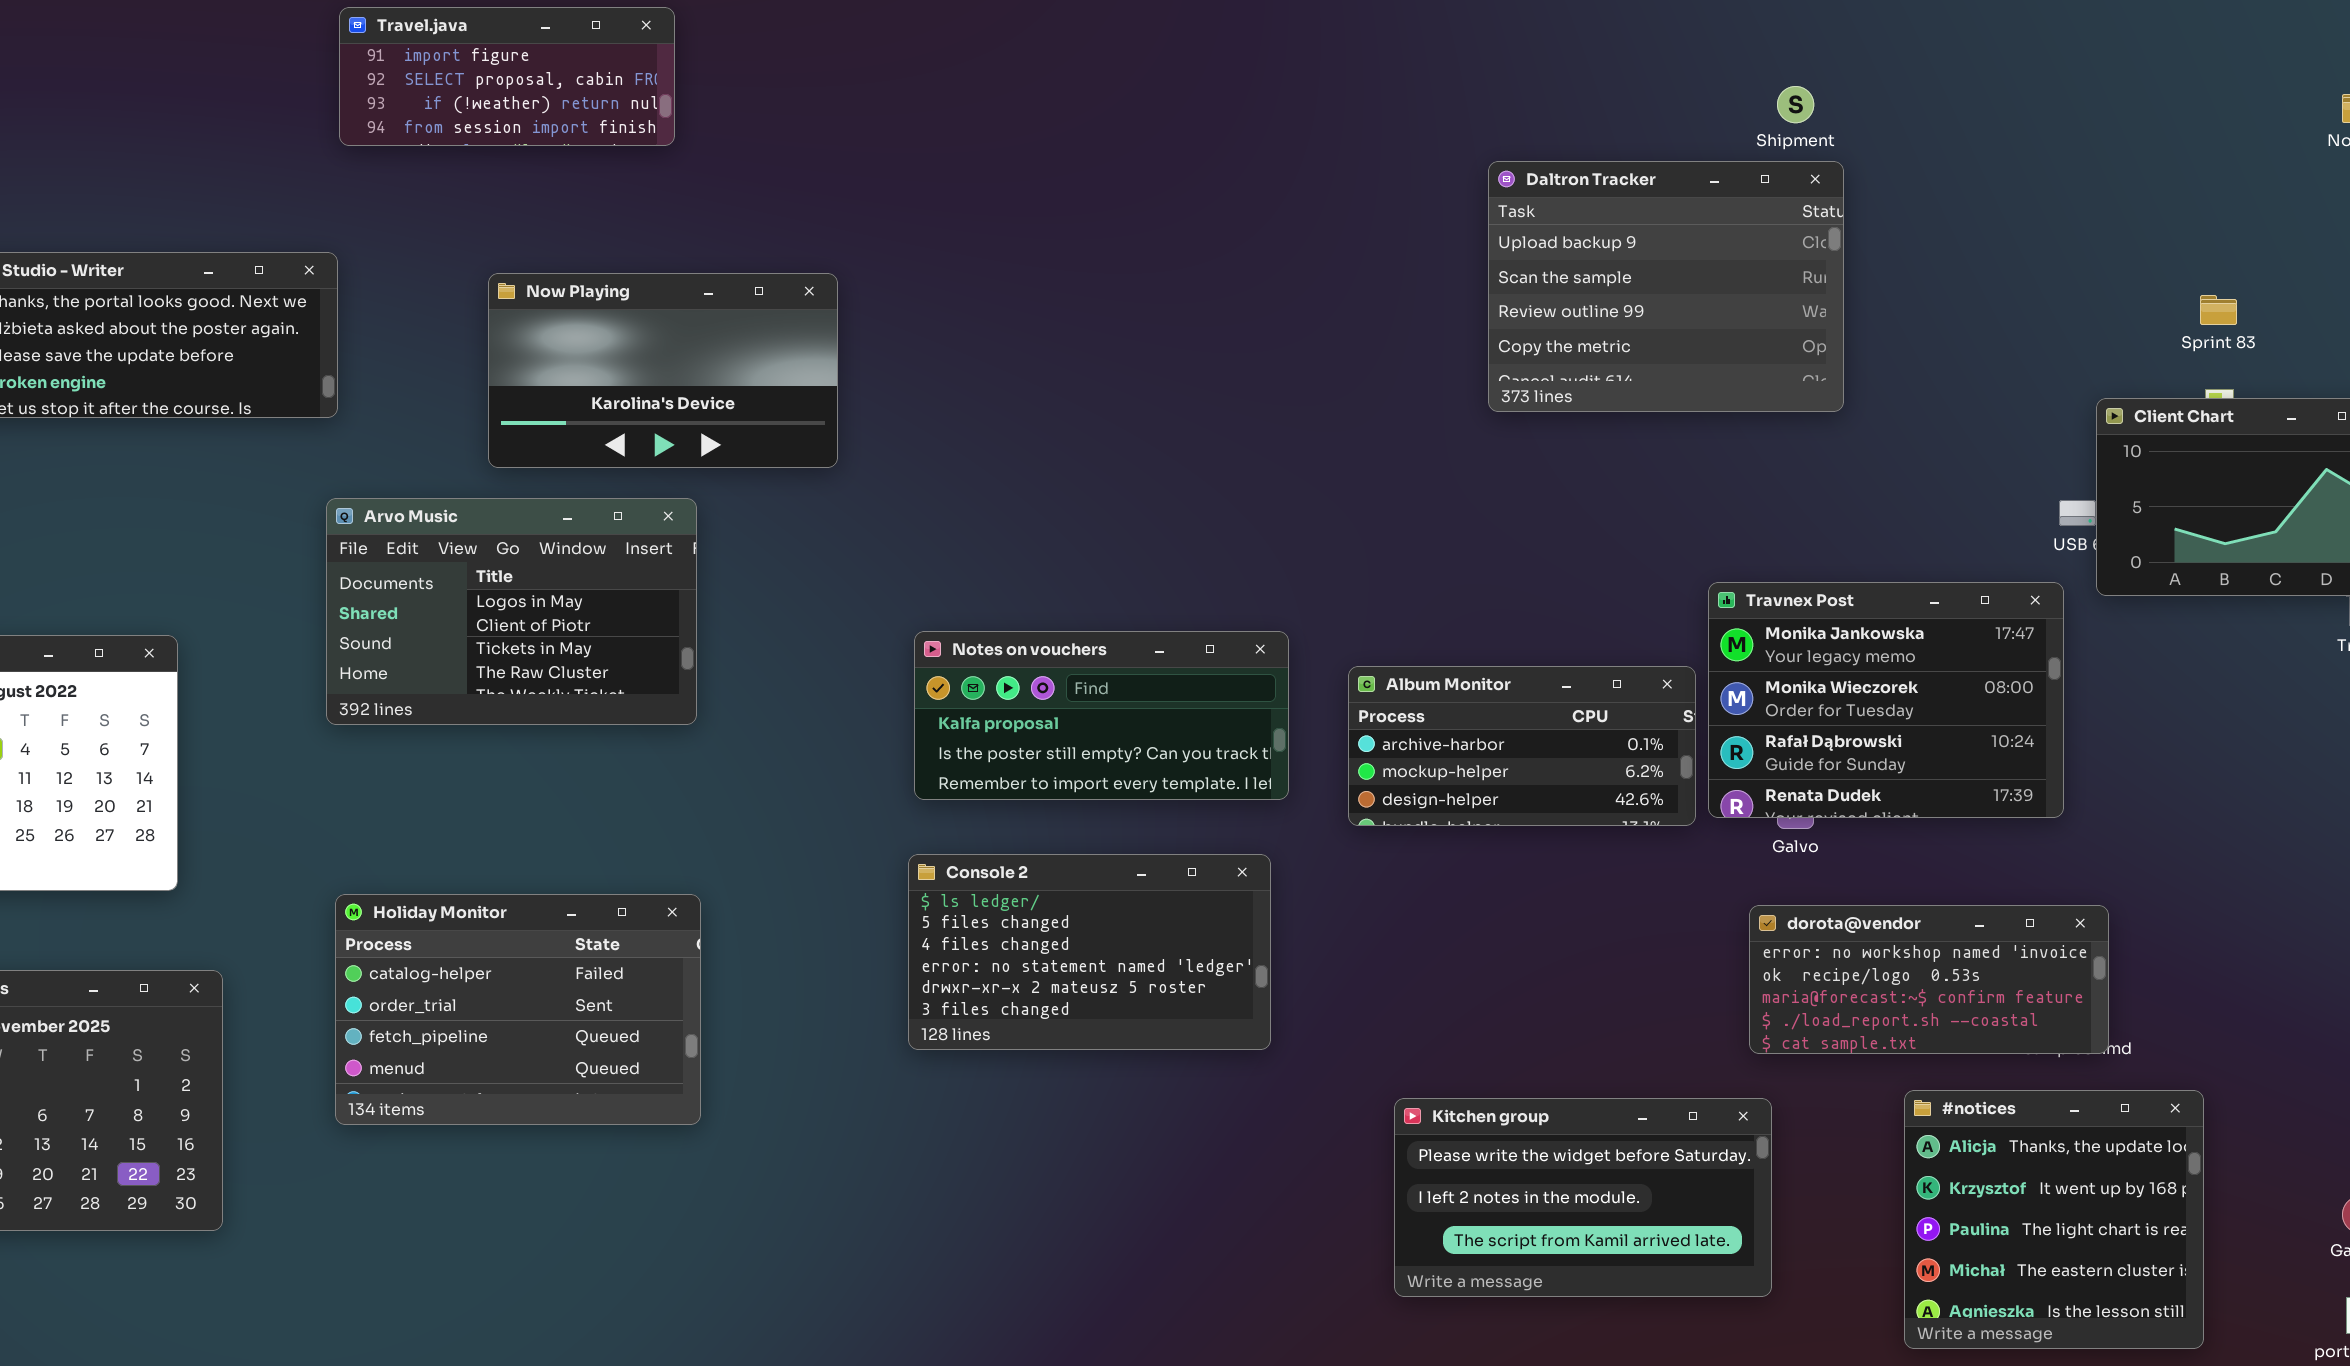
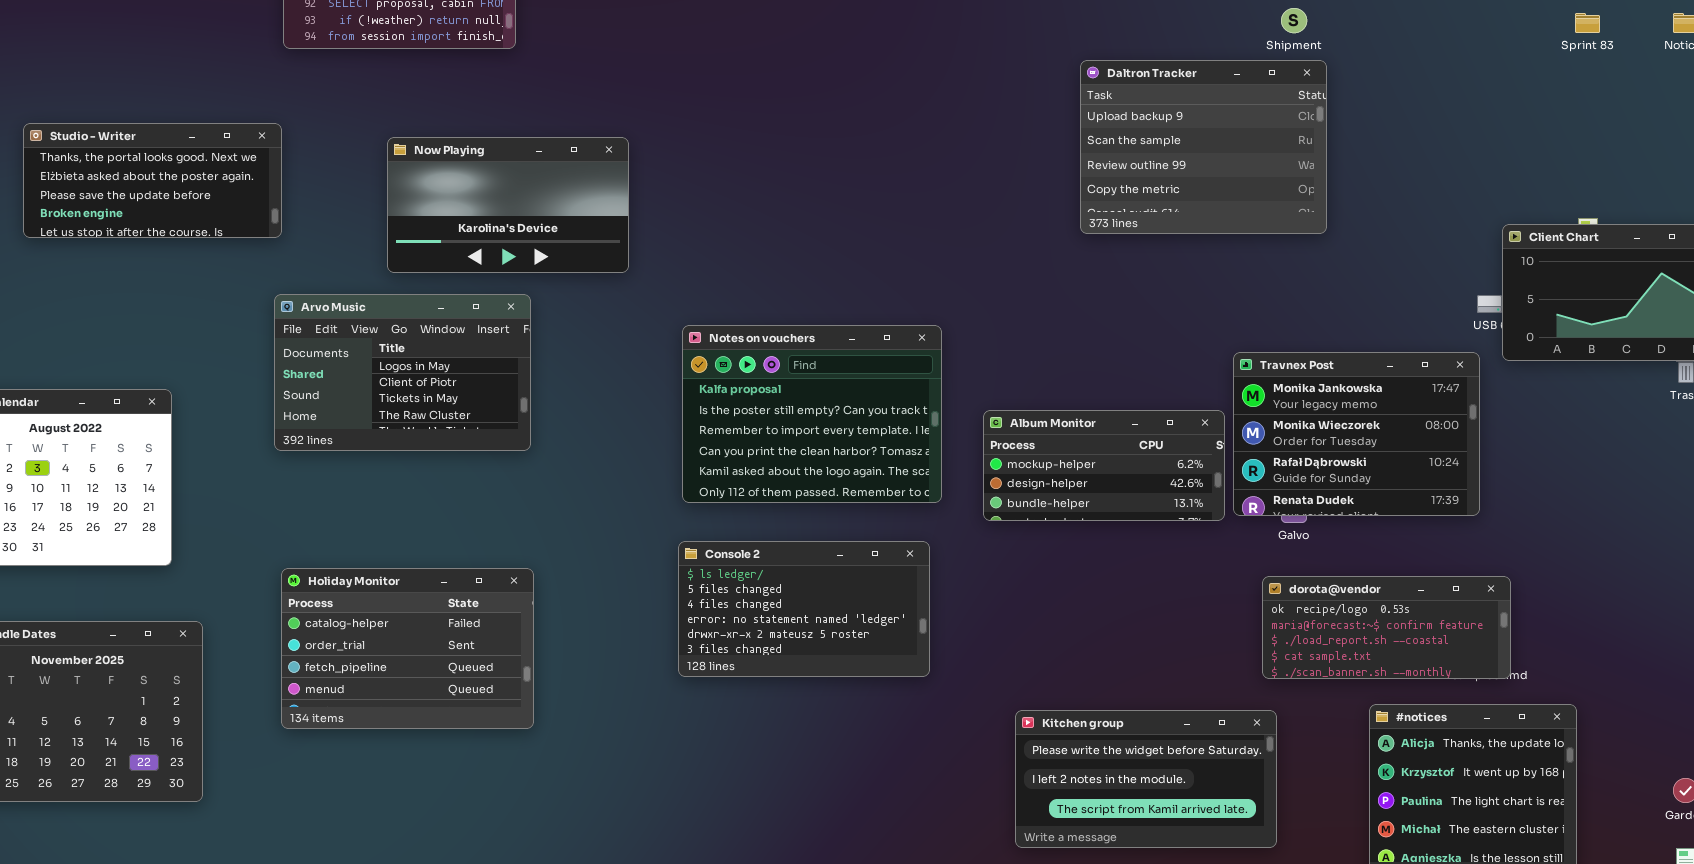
Sprint 83: [2200,295,2237,325] -> [1575,13,1600,33], moved
Notes on vouchers: [914,631,1289,800] -> [682,325,942,503], resized
Album Monitor: [1348,666,1696,826] -> [983,410,1225,521], scrolled down 1 row
dorota@vendor: [1749,905,2109,1054] -> [1262,576,1511,679], scrolled down 1 row

